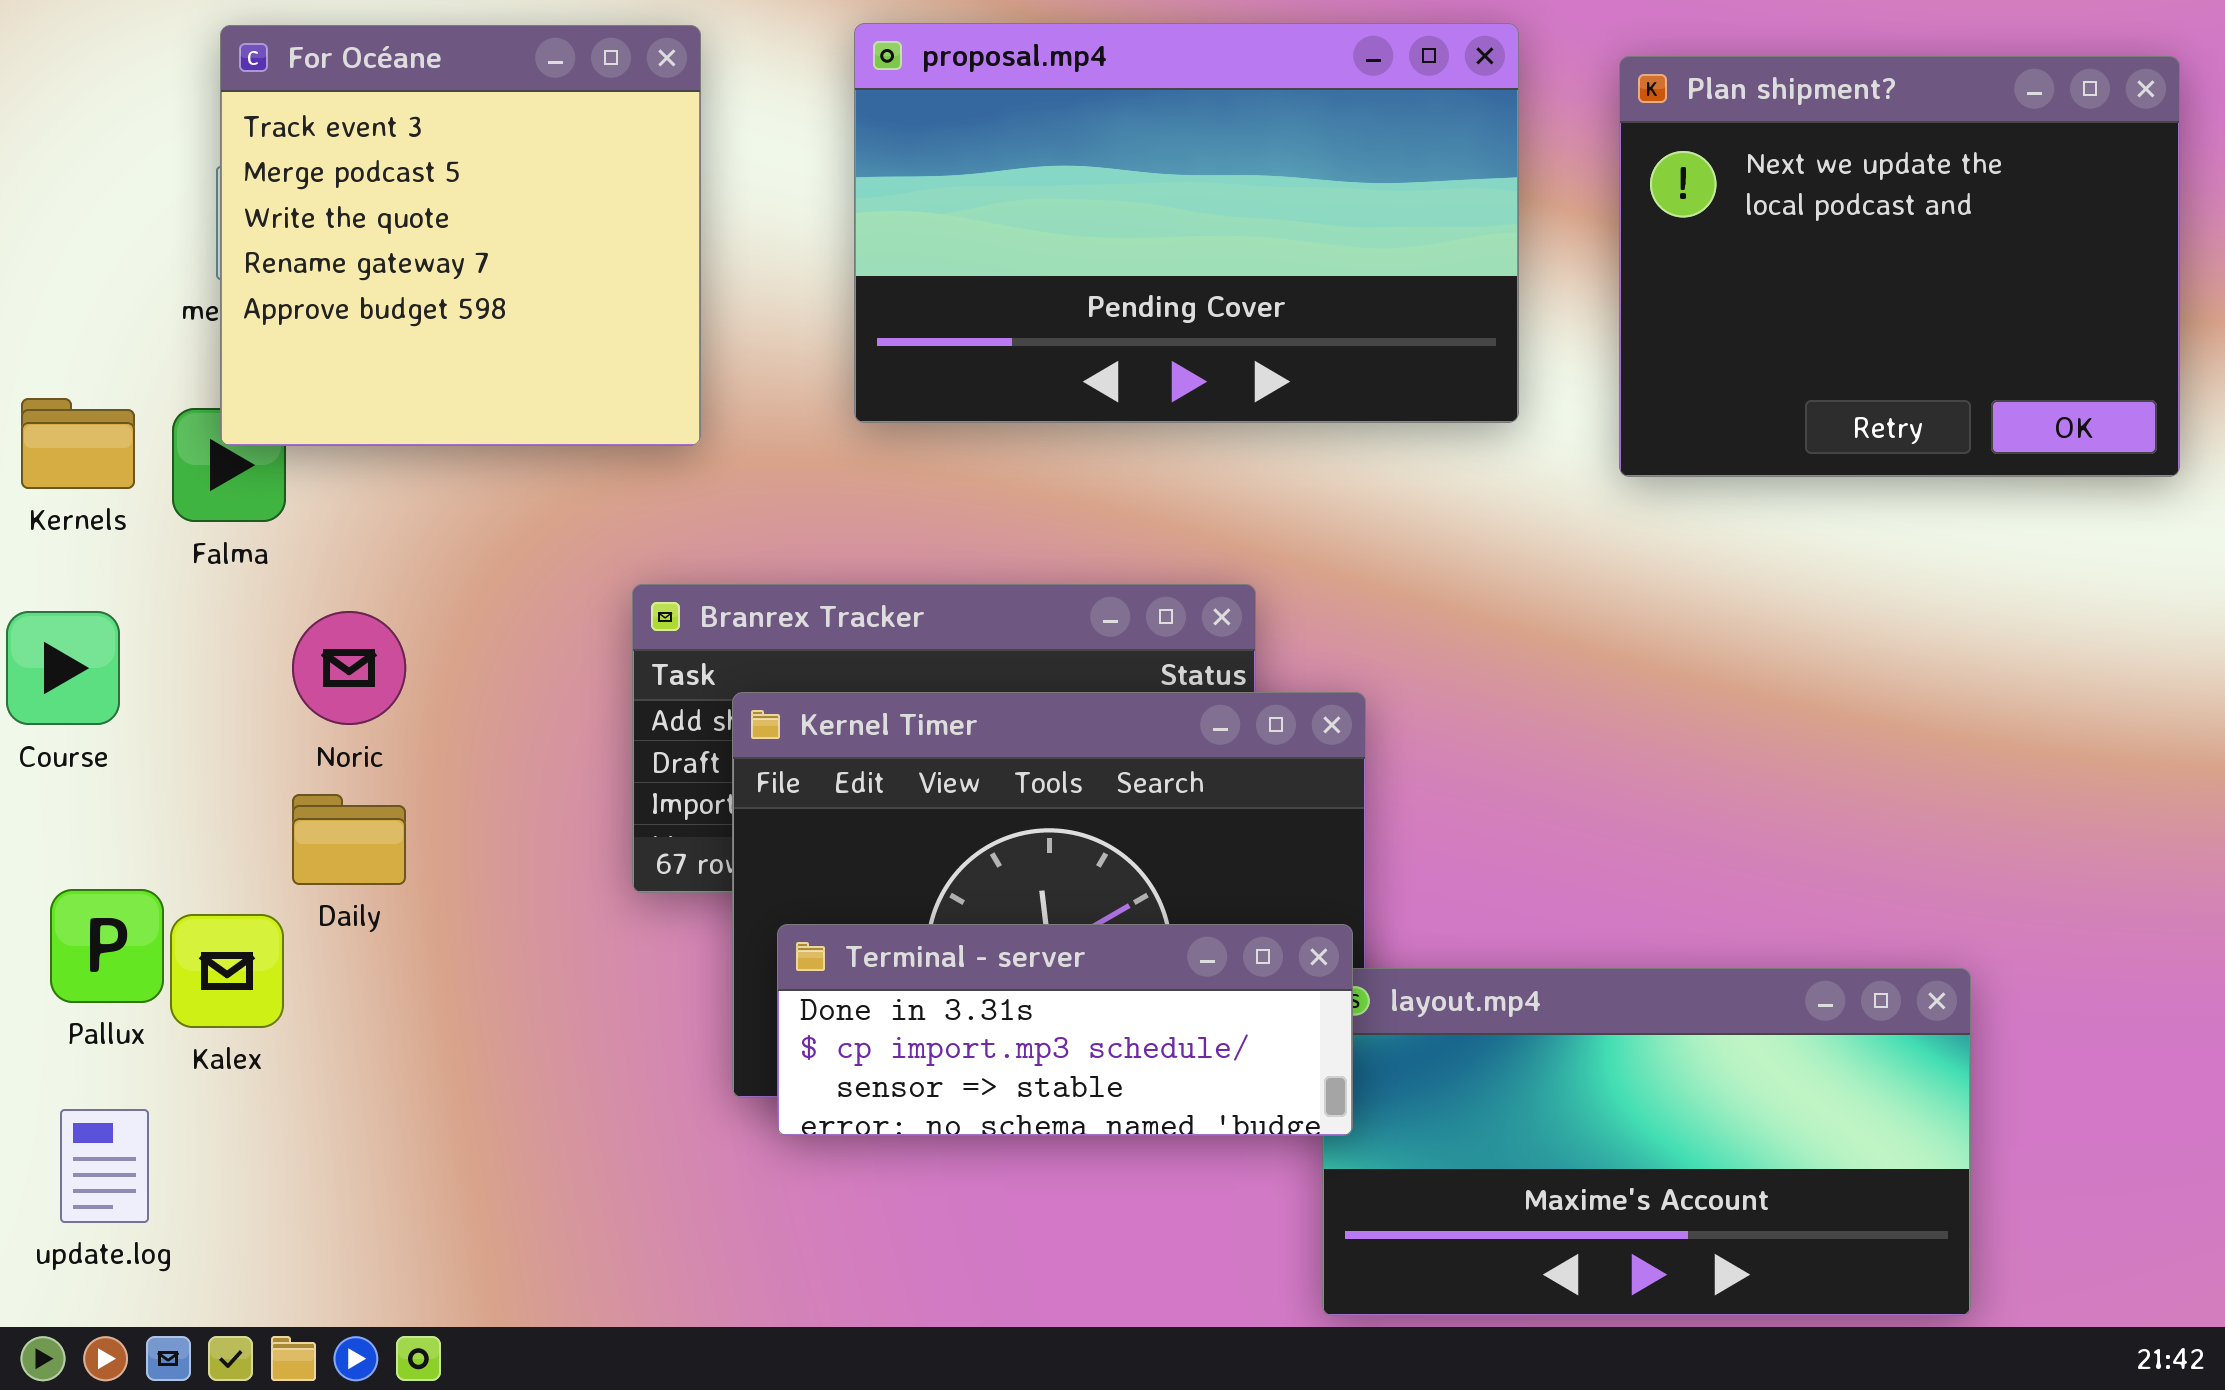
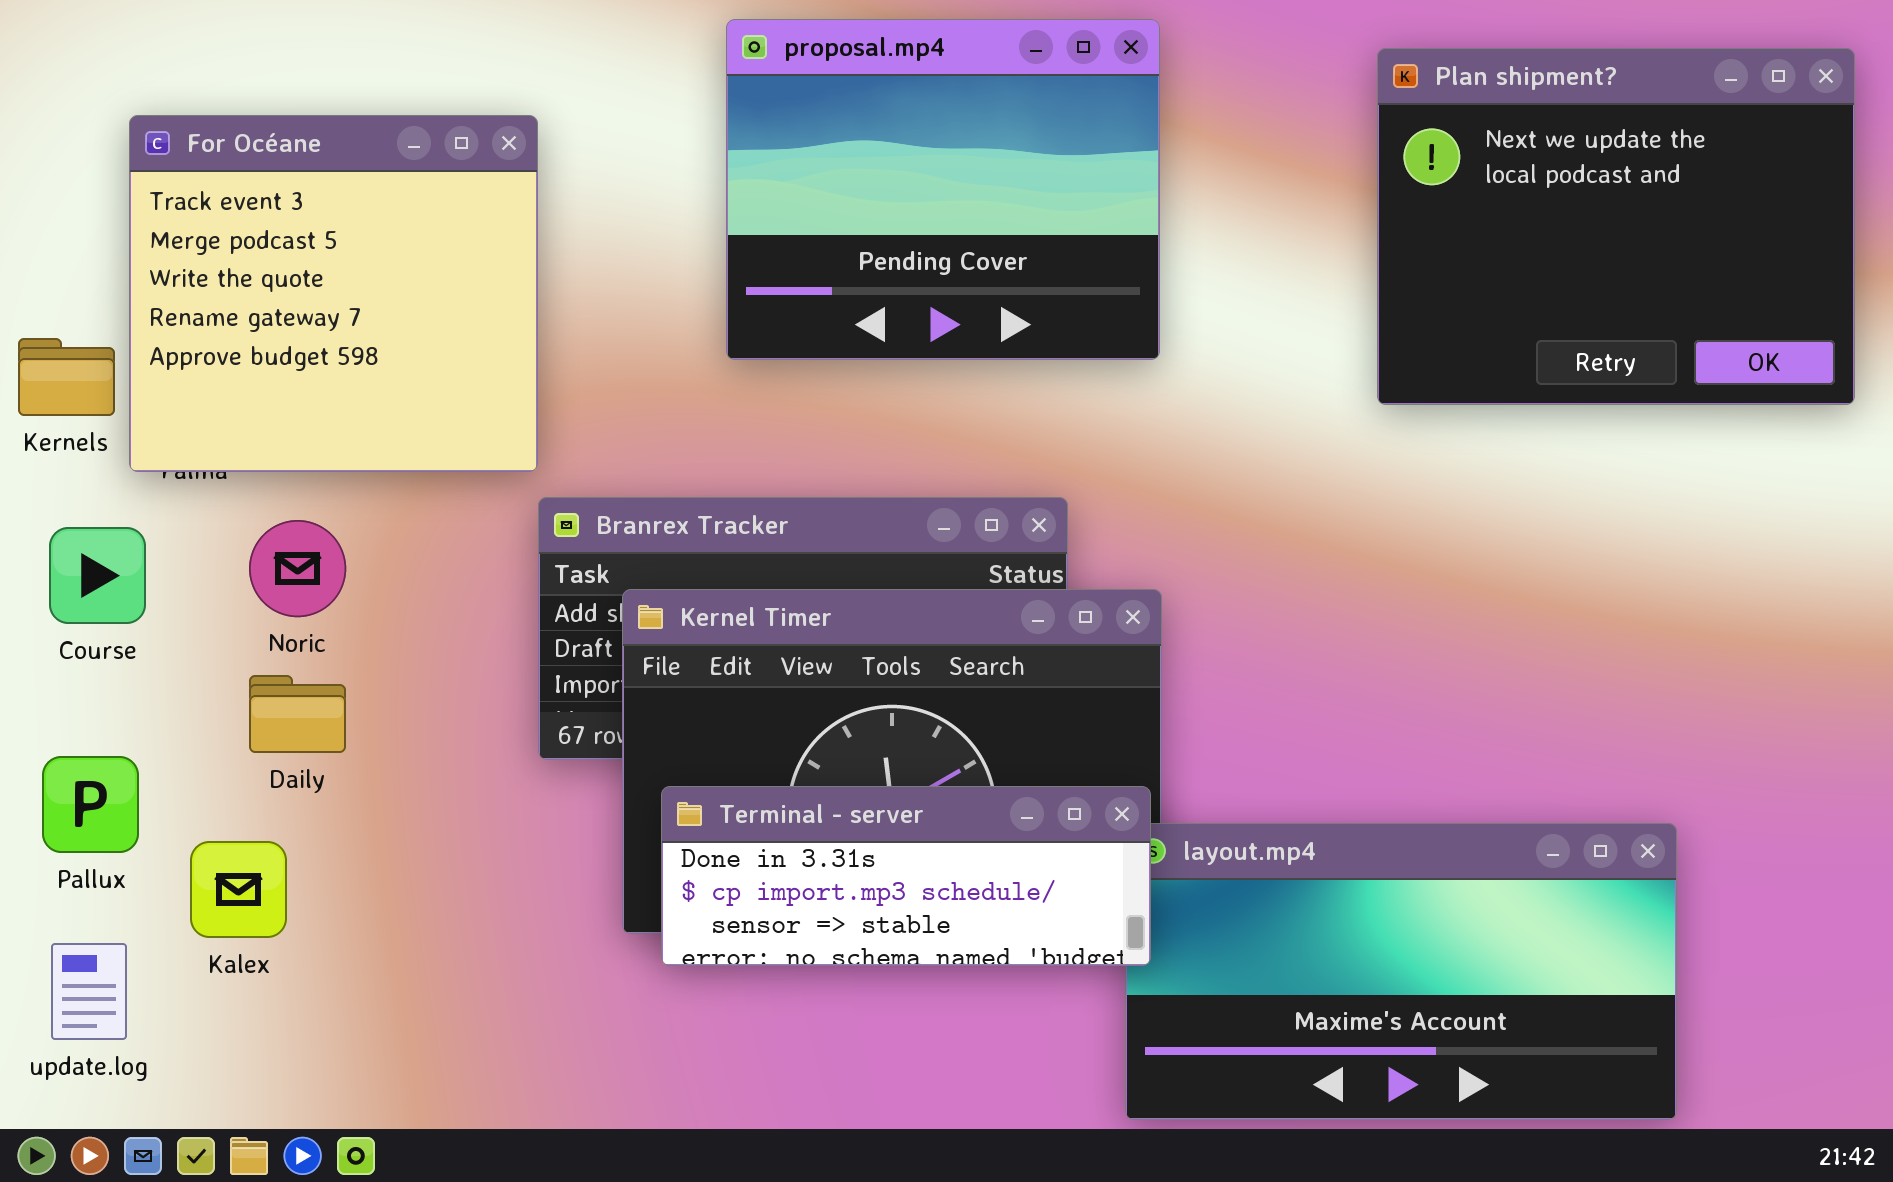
proposal.mp4: [854,23,1519,423] -> [726,19,1160,360], resized
For Océane: [220,25,701,446] -> [129,115,538,472], moved
Course: [6,611,120,725] -> [49,527,146,624], moved
Kalex: [170,914,284,1028] -> [190,841,287,938], moved

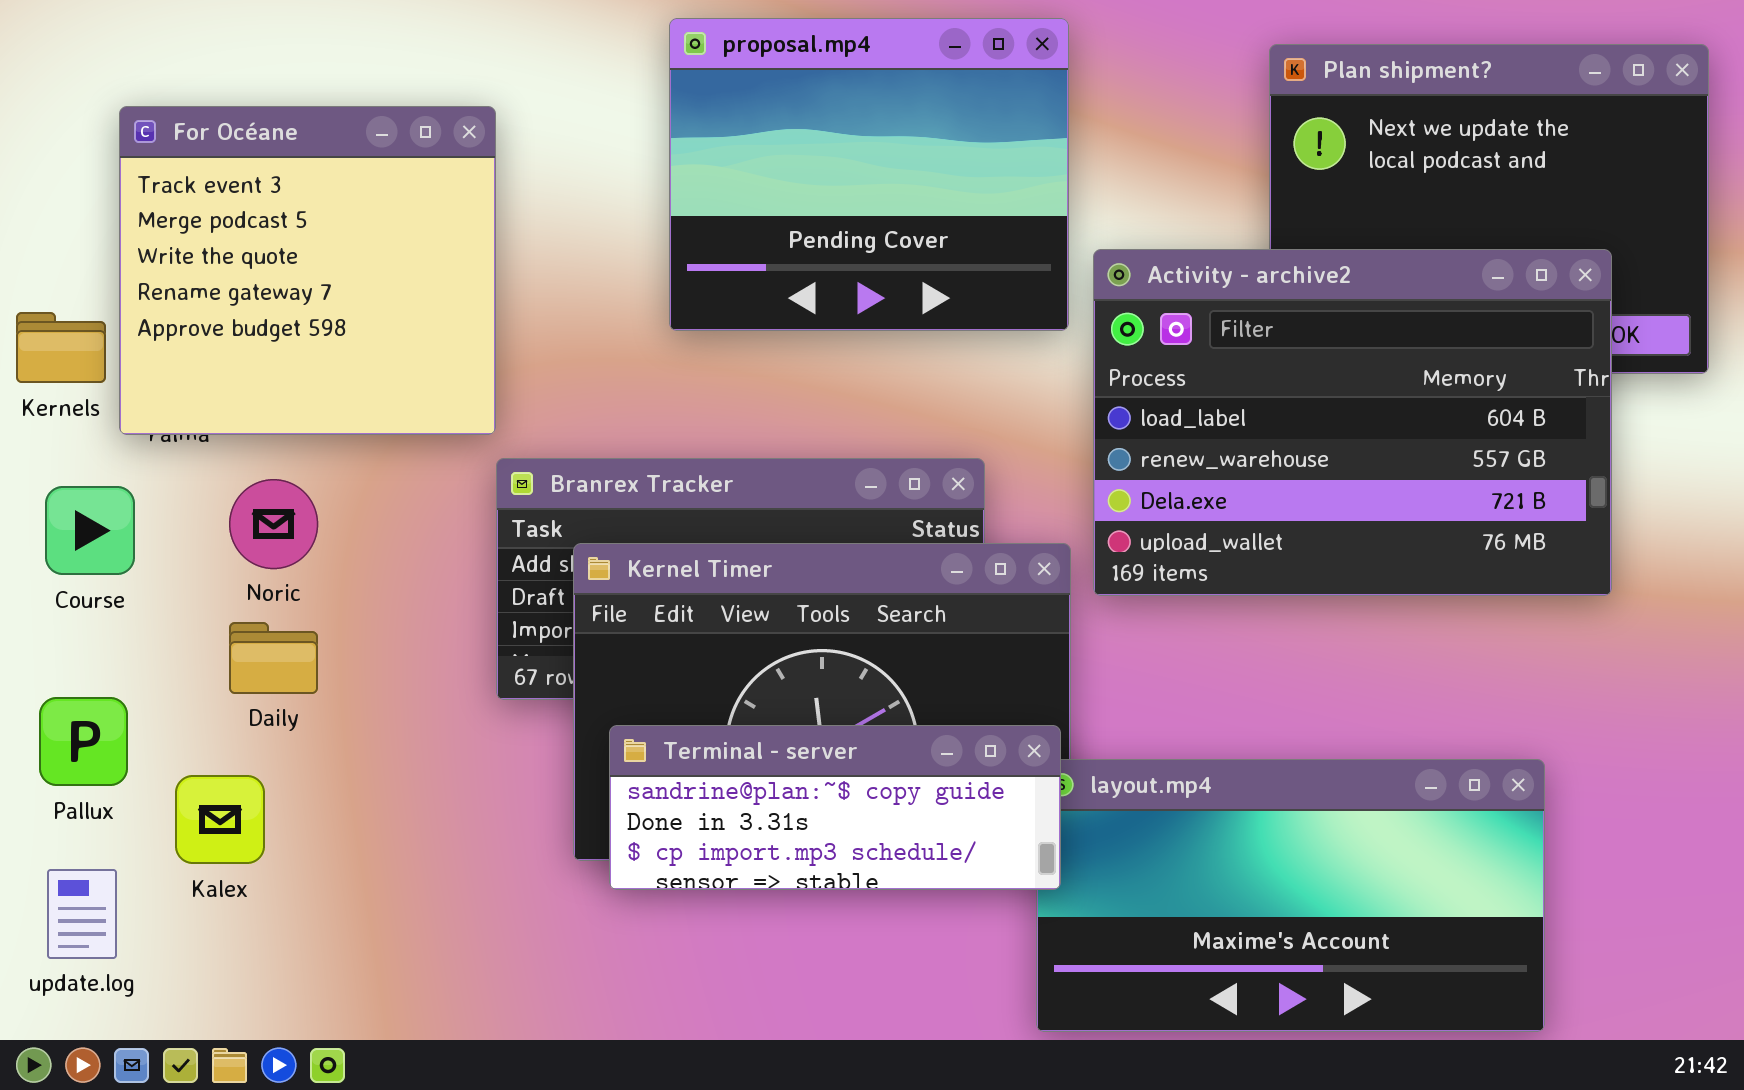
Activity - archive2: none -> [1093,249,1612,596], opened
Terminal - server: [661,786,1151,966] -> [609,725,1061,890], scrolled up 1 row

